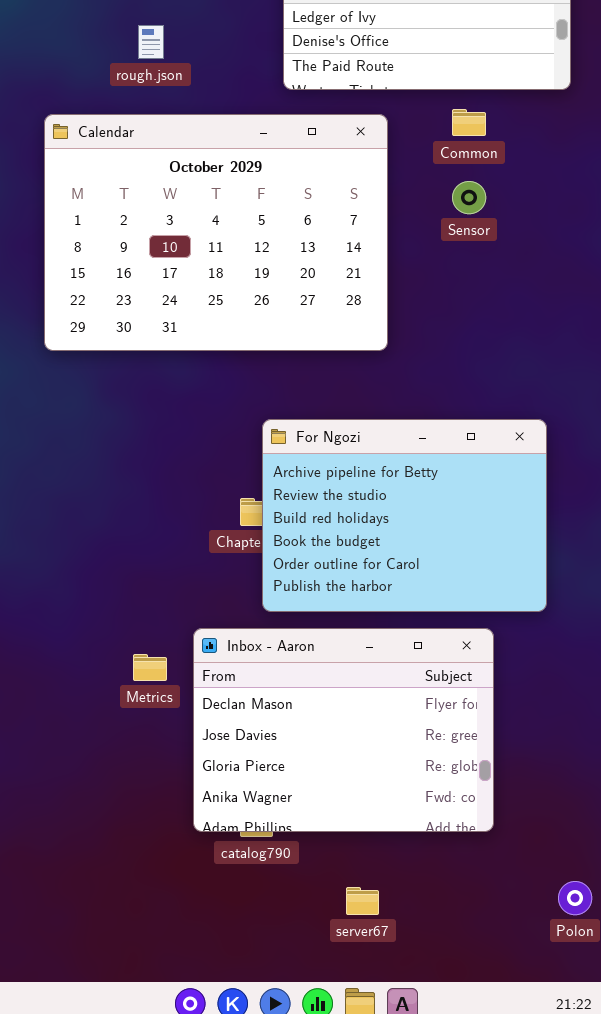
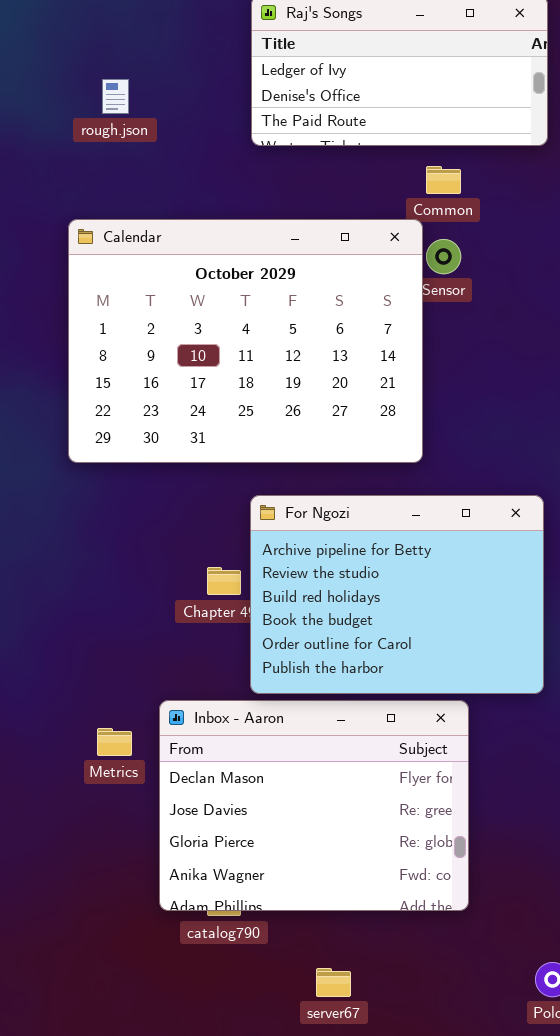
Calendar: [44,114,388,351] -> [68,219,423,463], moved
For Ngozi: [262,419,547,612] -> [250,495,544,694], moved

